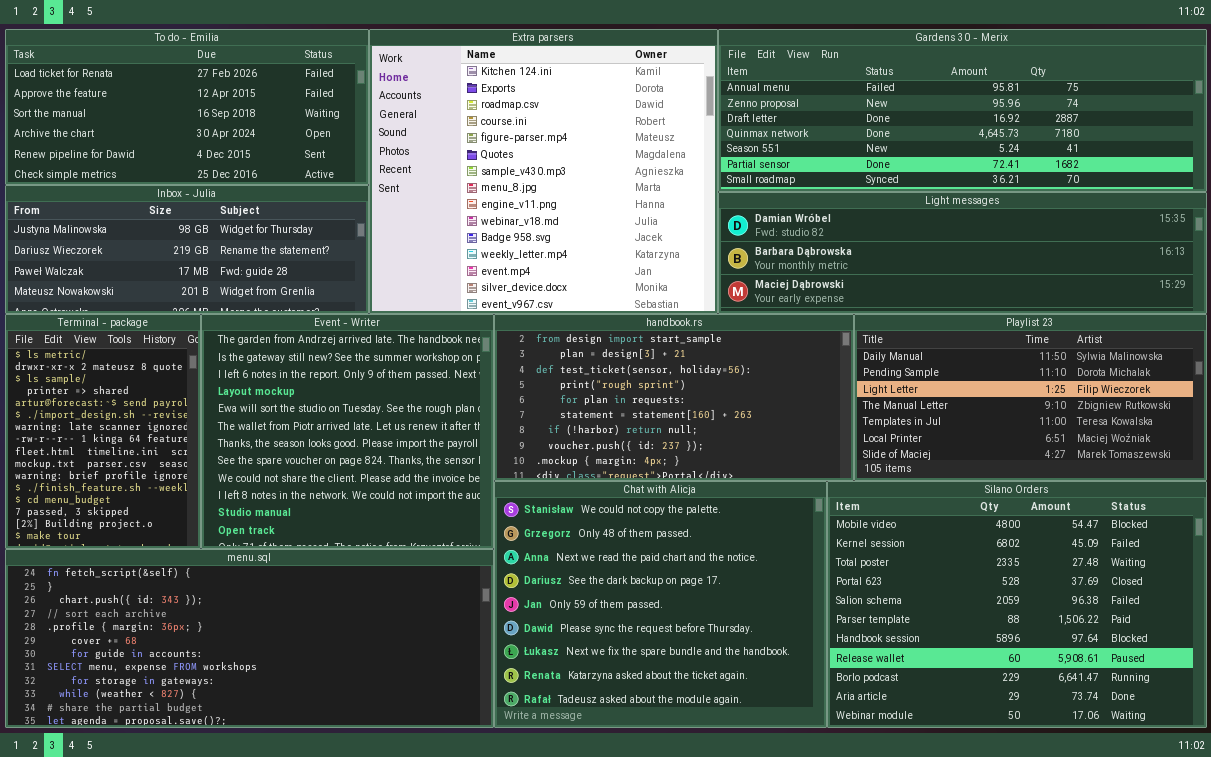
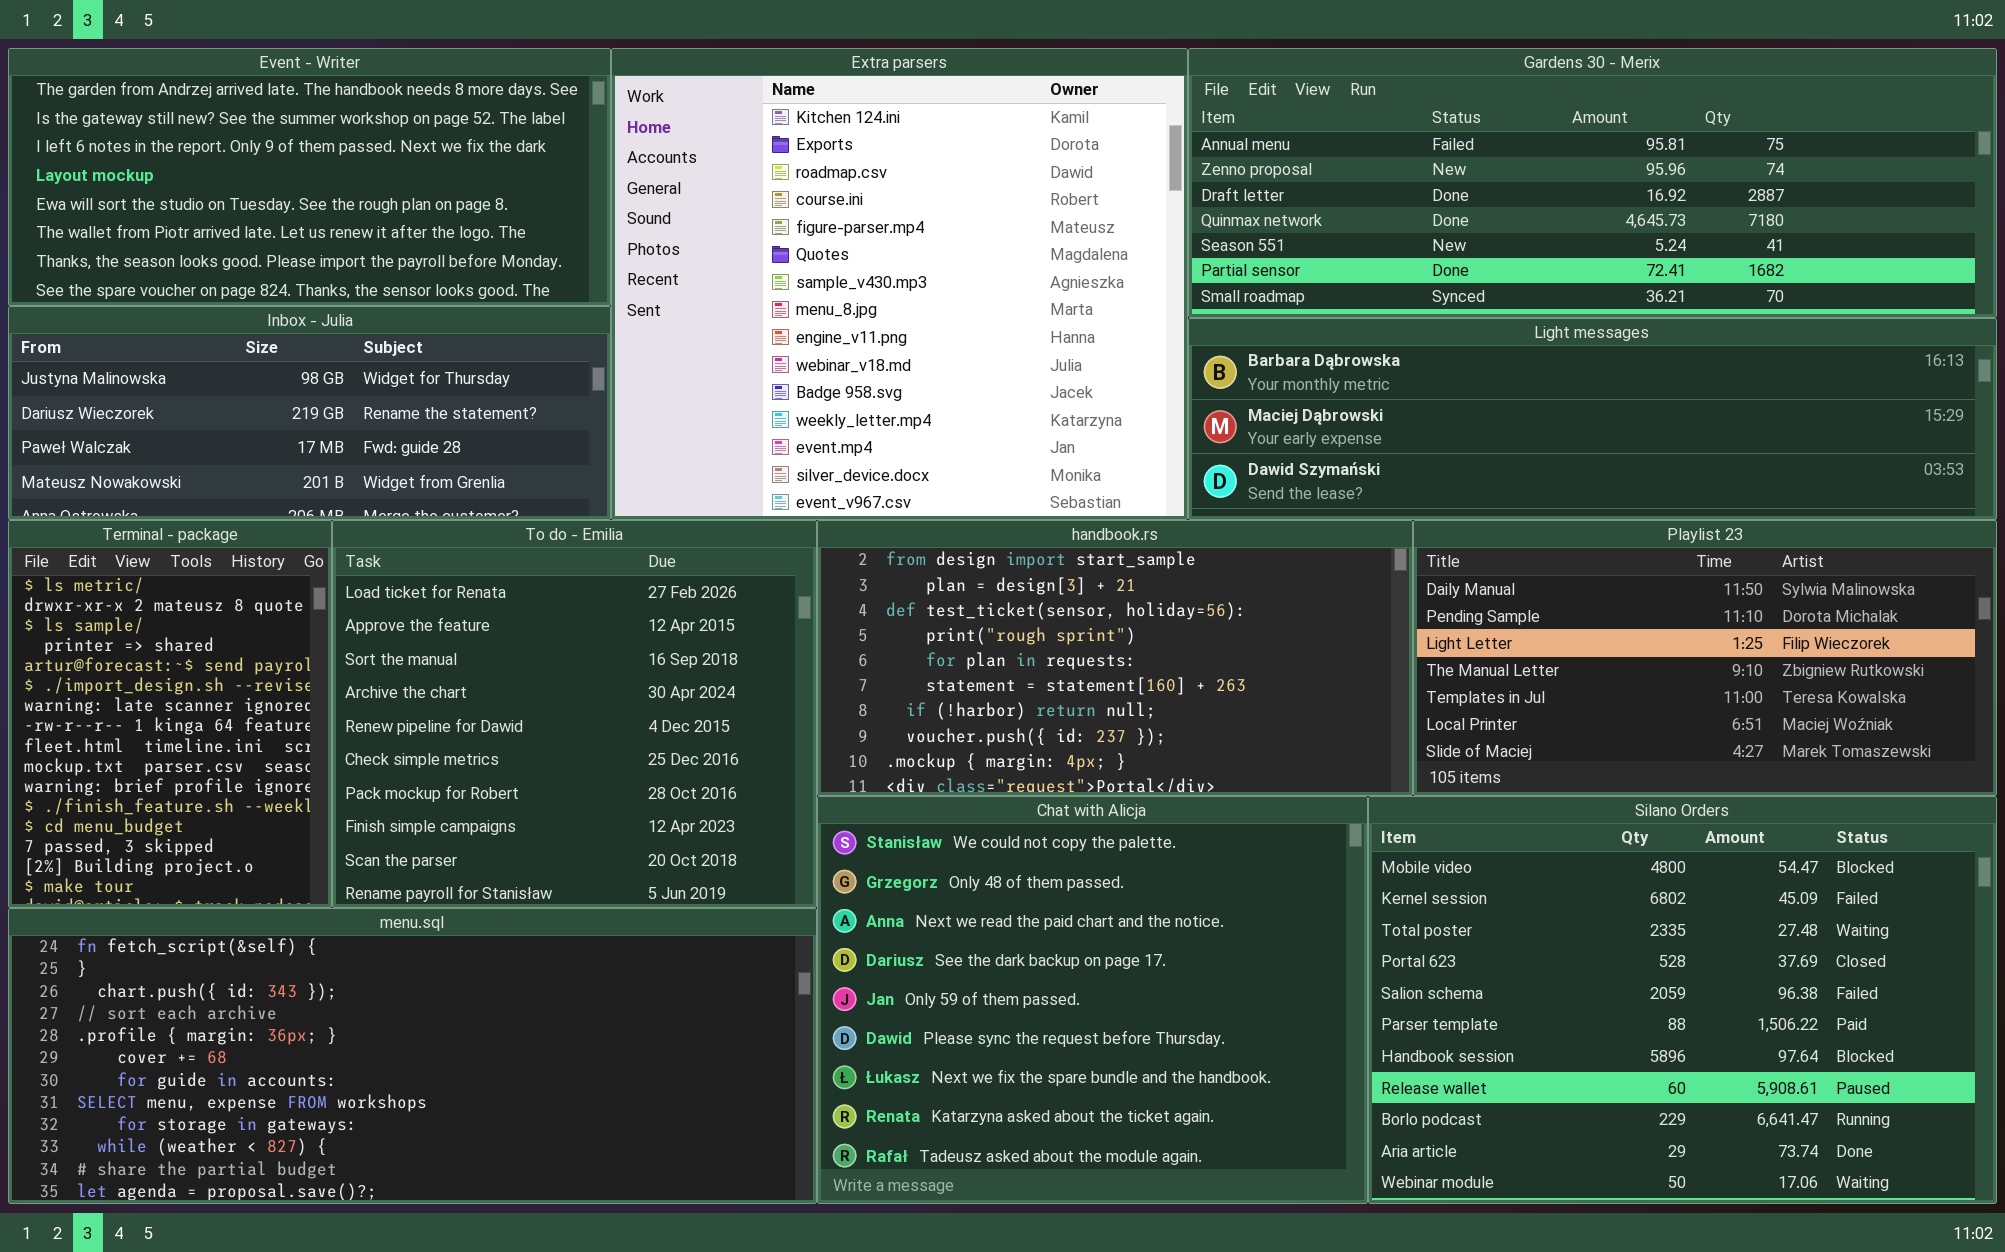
To do - Emilia: [5,29,369,185] -> [332,520,817,908], moved, resized
Light messages: [718,192,1207,314] -> [1188,318,1997,520], scrolled down 1 row
Event - Writer: [201,314,494,549] -> [8,48,611,306], moved, resized

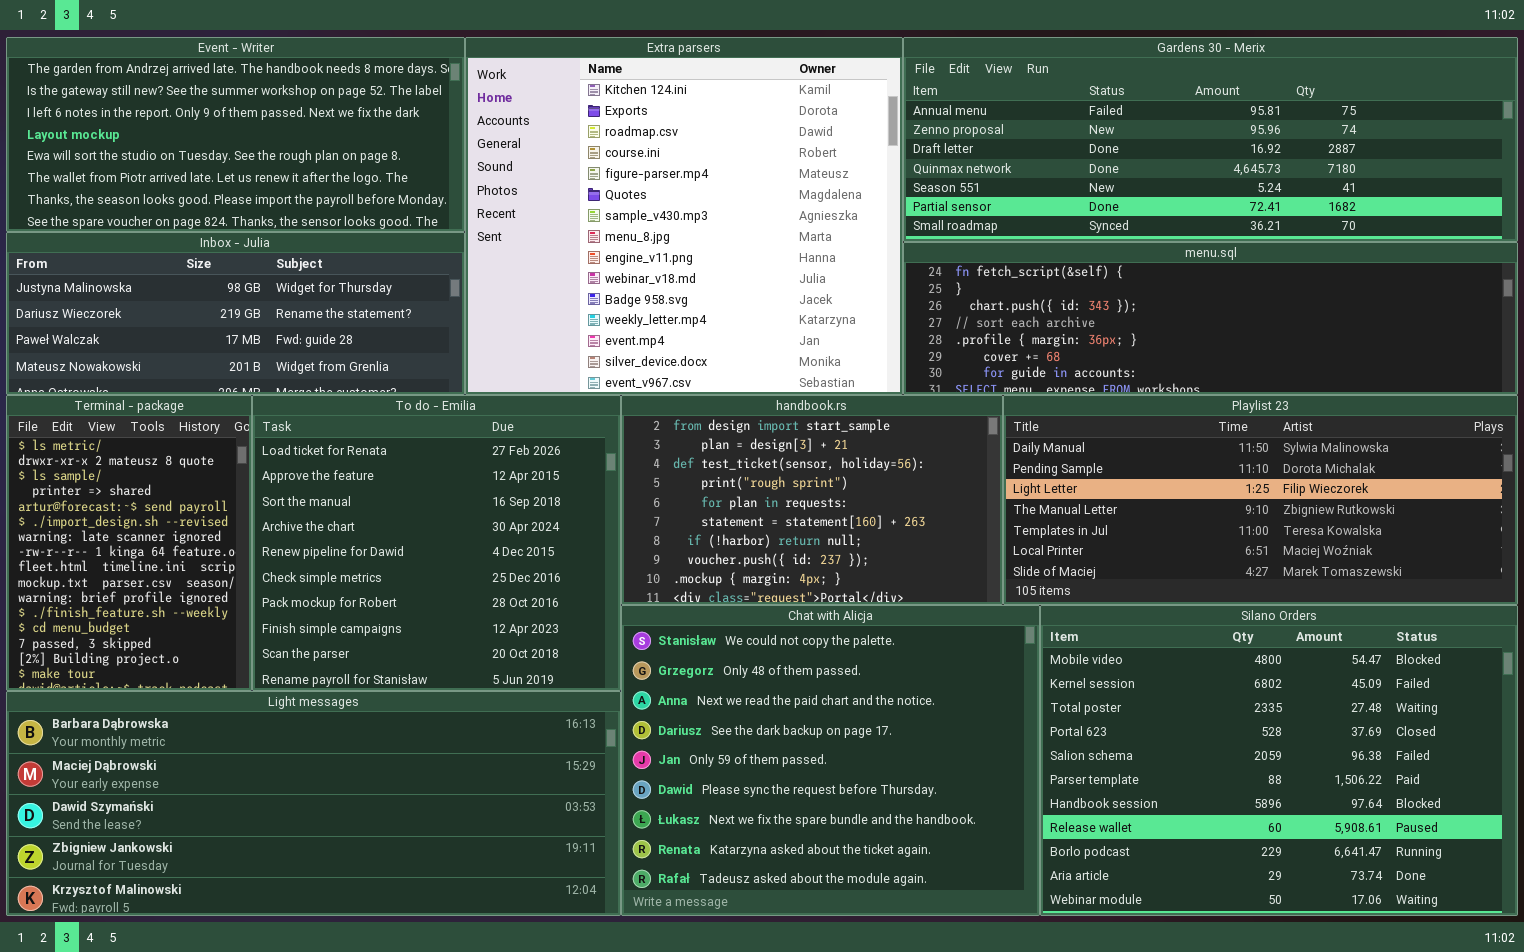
Light messages: [1188,318,1997,520] -> [6,691,621,916], moved, resized
handbook.rs: [817,520,1413,796] -> [621,395,1003,605], resized
Playlist 23: [1413,520,1997,796] -> [1003,395,1518,605], resized
menu.sql: [8,908,817,1204] -> [903,242,1518,395], moved, resized

